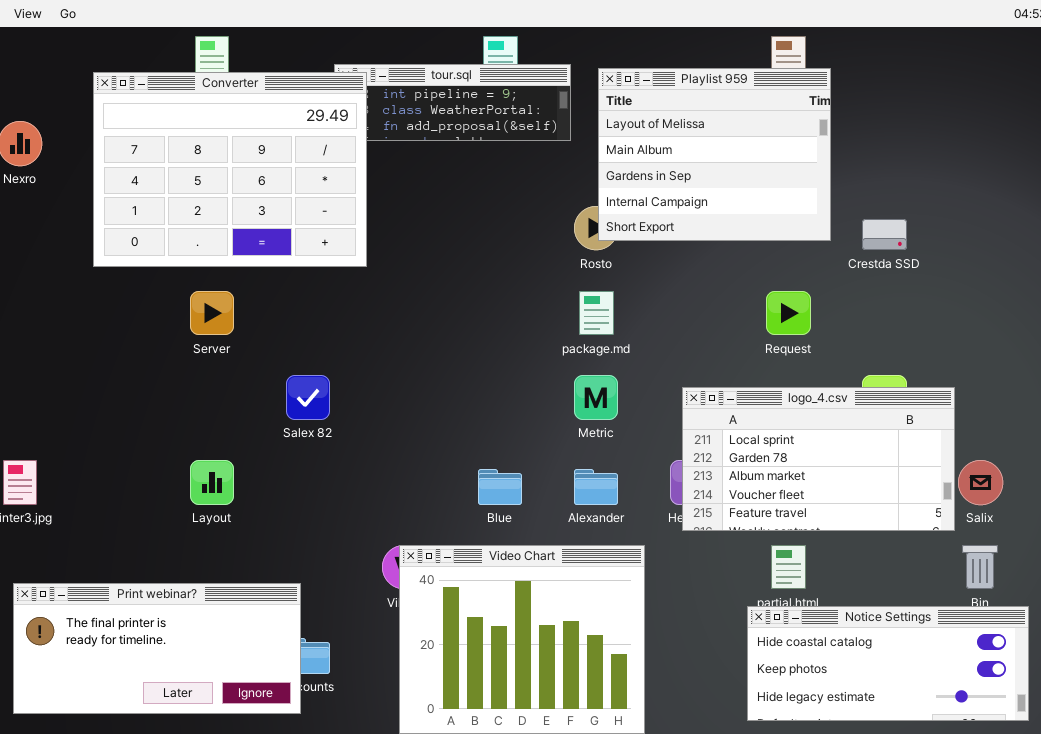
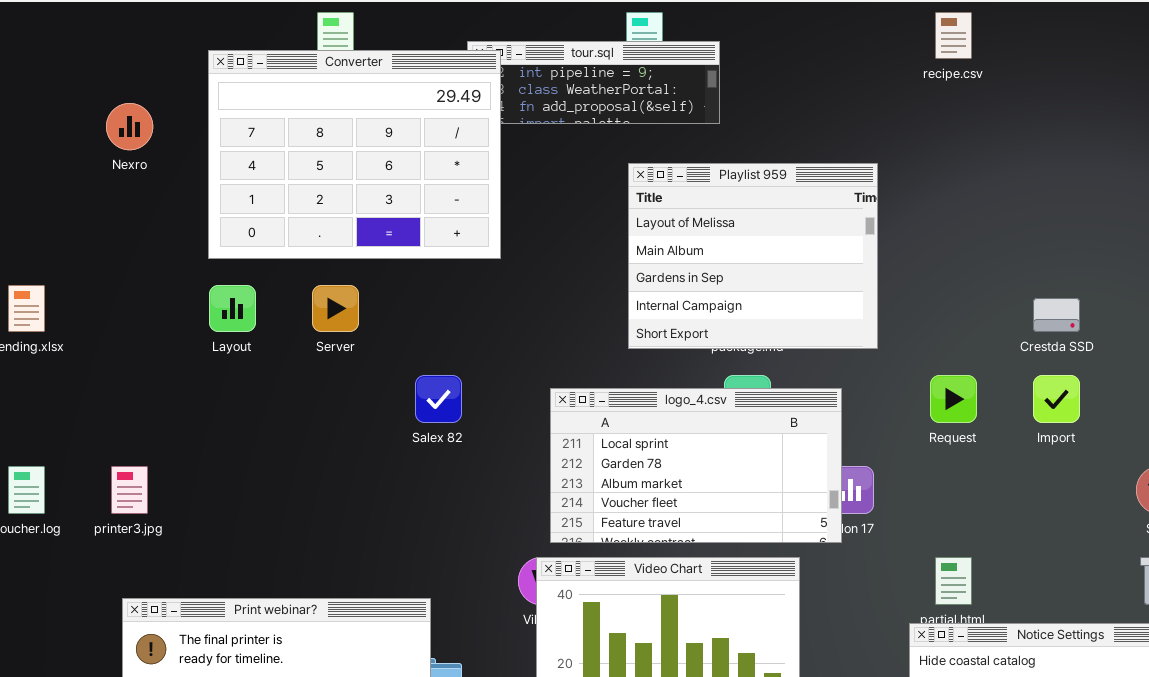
Playlist 959: [598,68,831,241] -> [628,163,878,349], moved
Crestda SSD: [862,219,907,250] -> [1033,298,1080,332], moved
Request: [766,291,811,335] -> [930,375,977,423], moved
logo_4.csv: [682,387,955,531] -> [550,388,842,543], moved
Layout: [190,460,234,505] -> [209,285,256,332], moved

